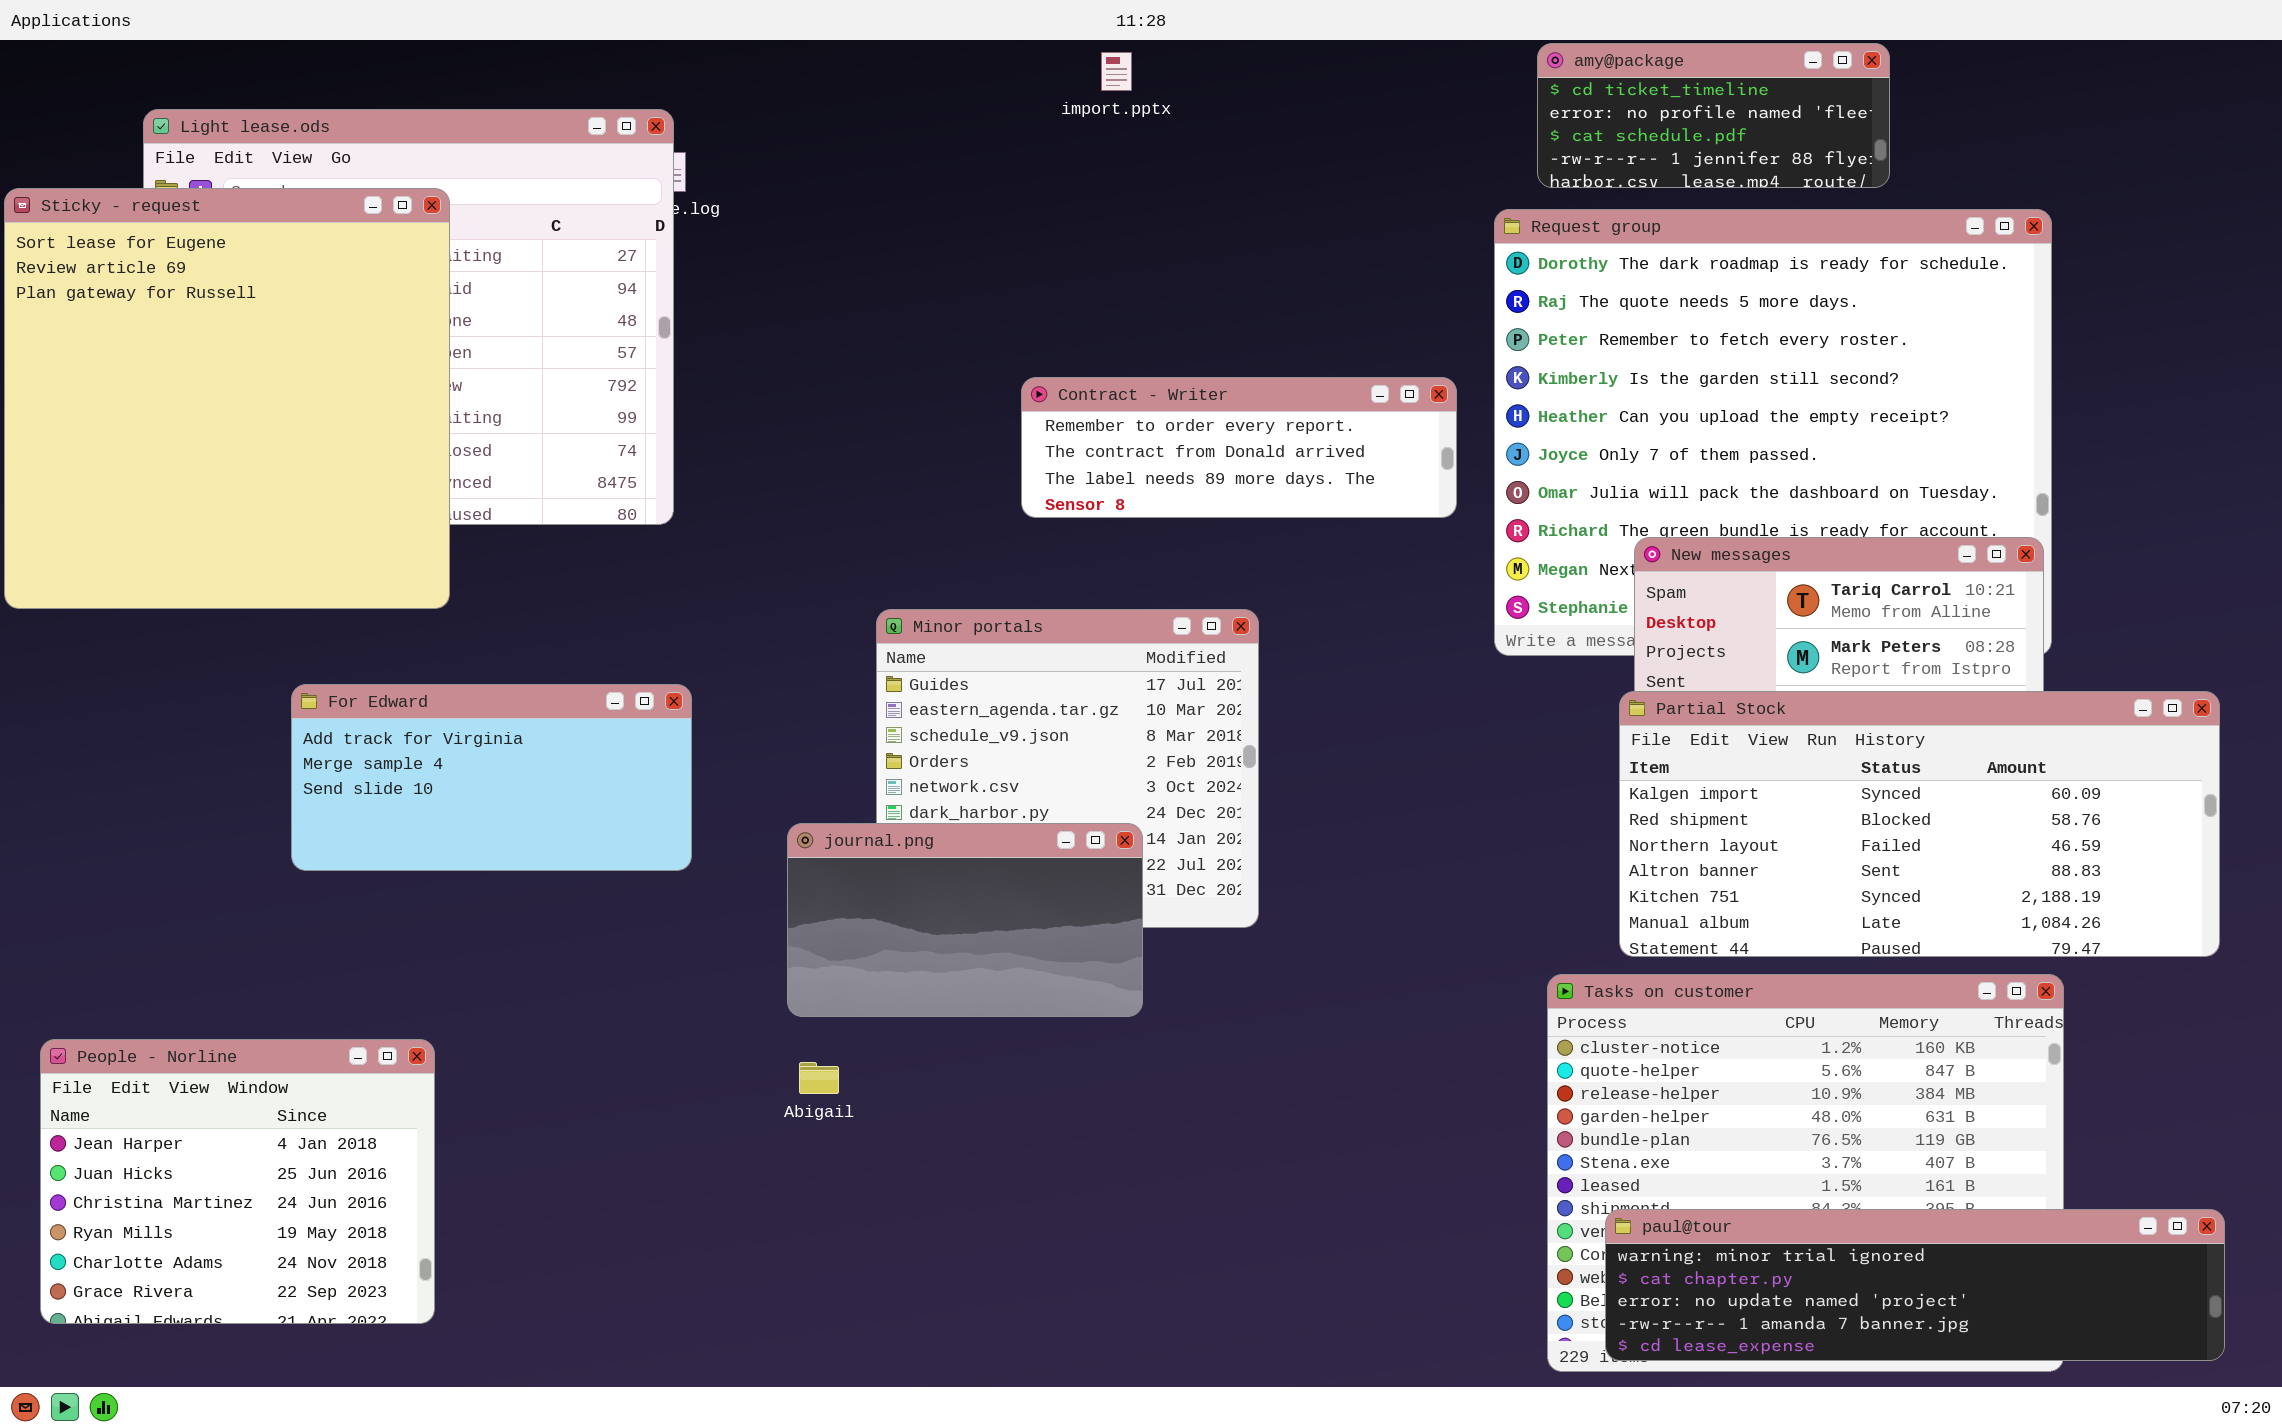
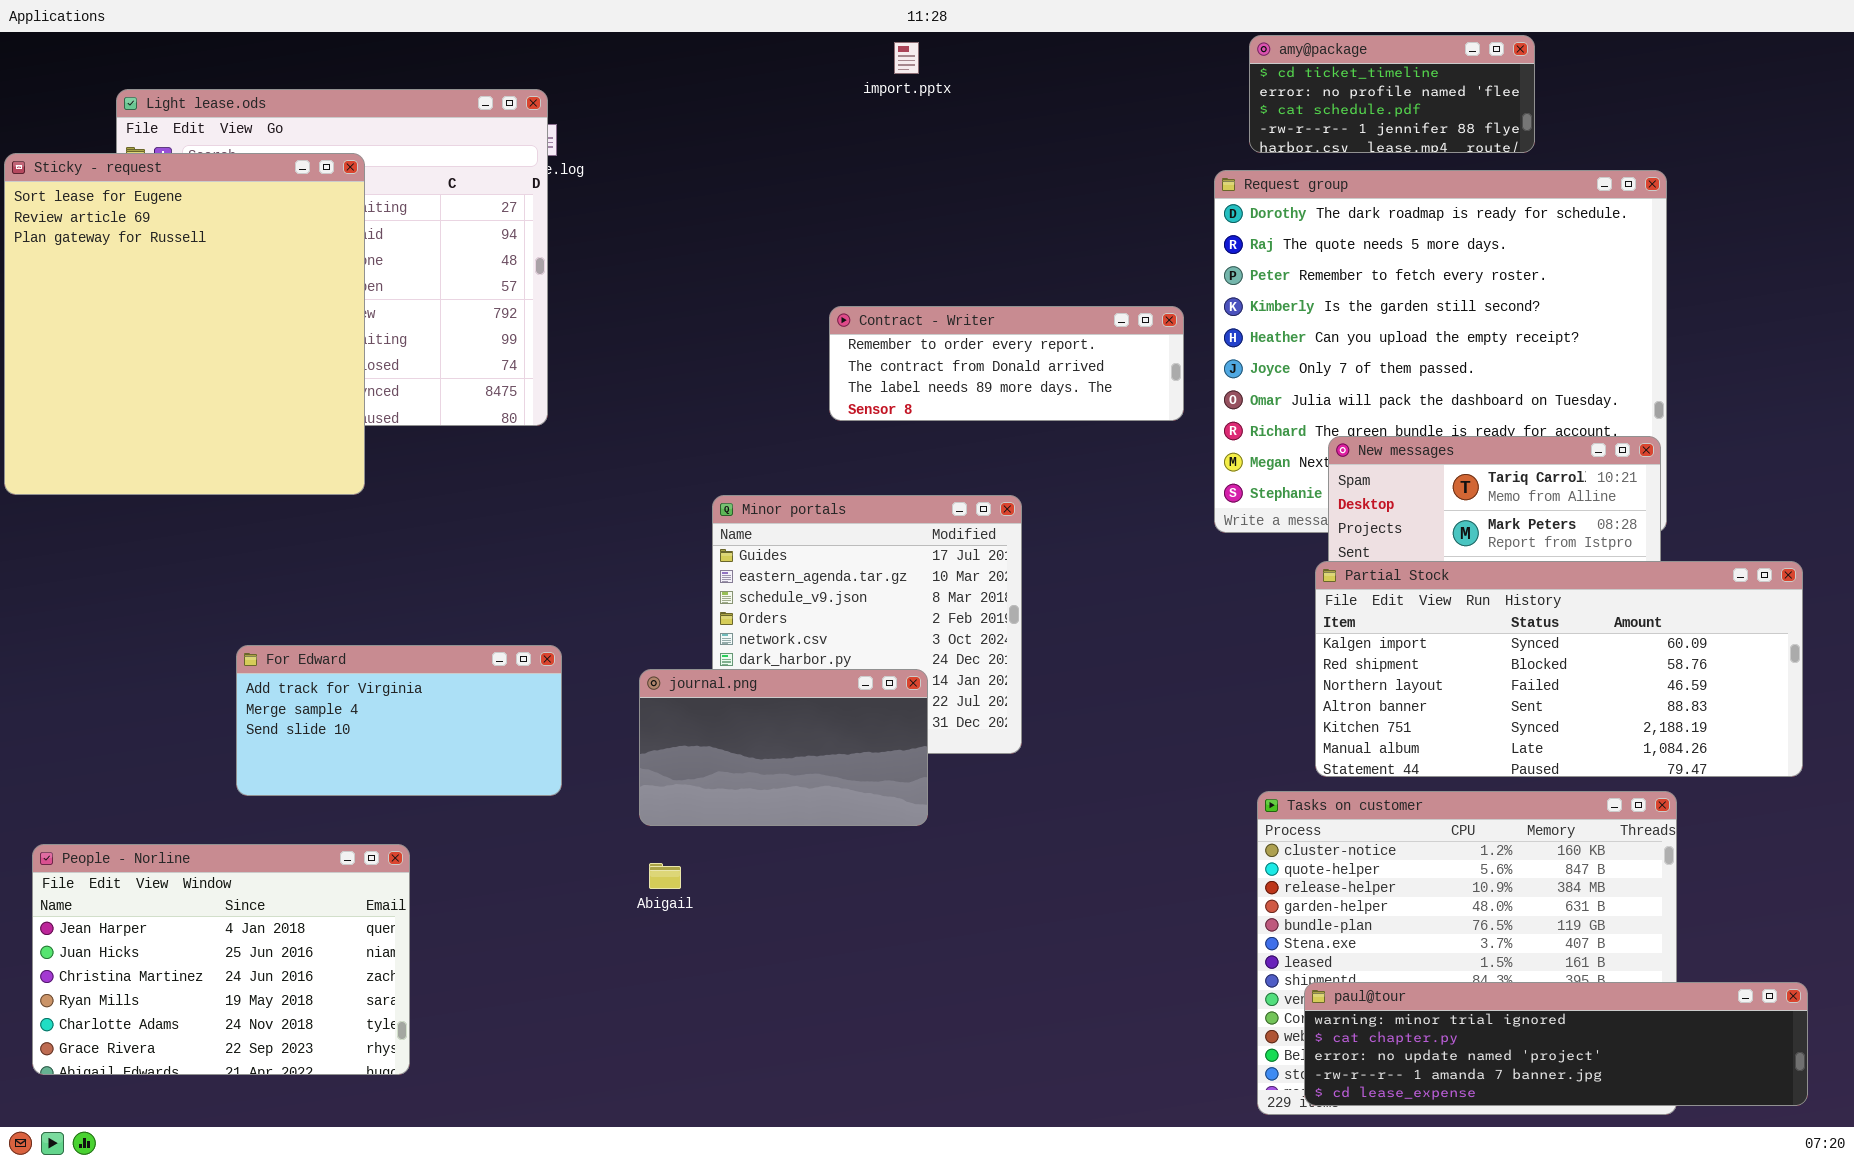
For Edward: [291,684,692,871] -> [236,645,562,796], moved
People - Norline: [40,1039,435,1324] -> [32,844,410,1075], resized

